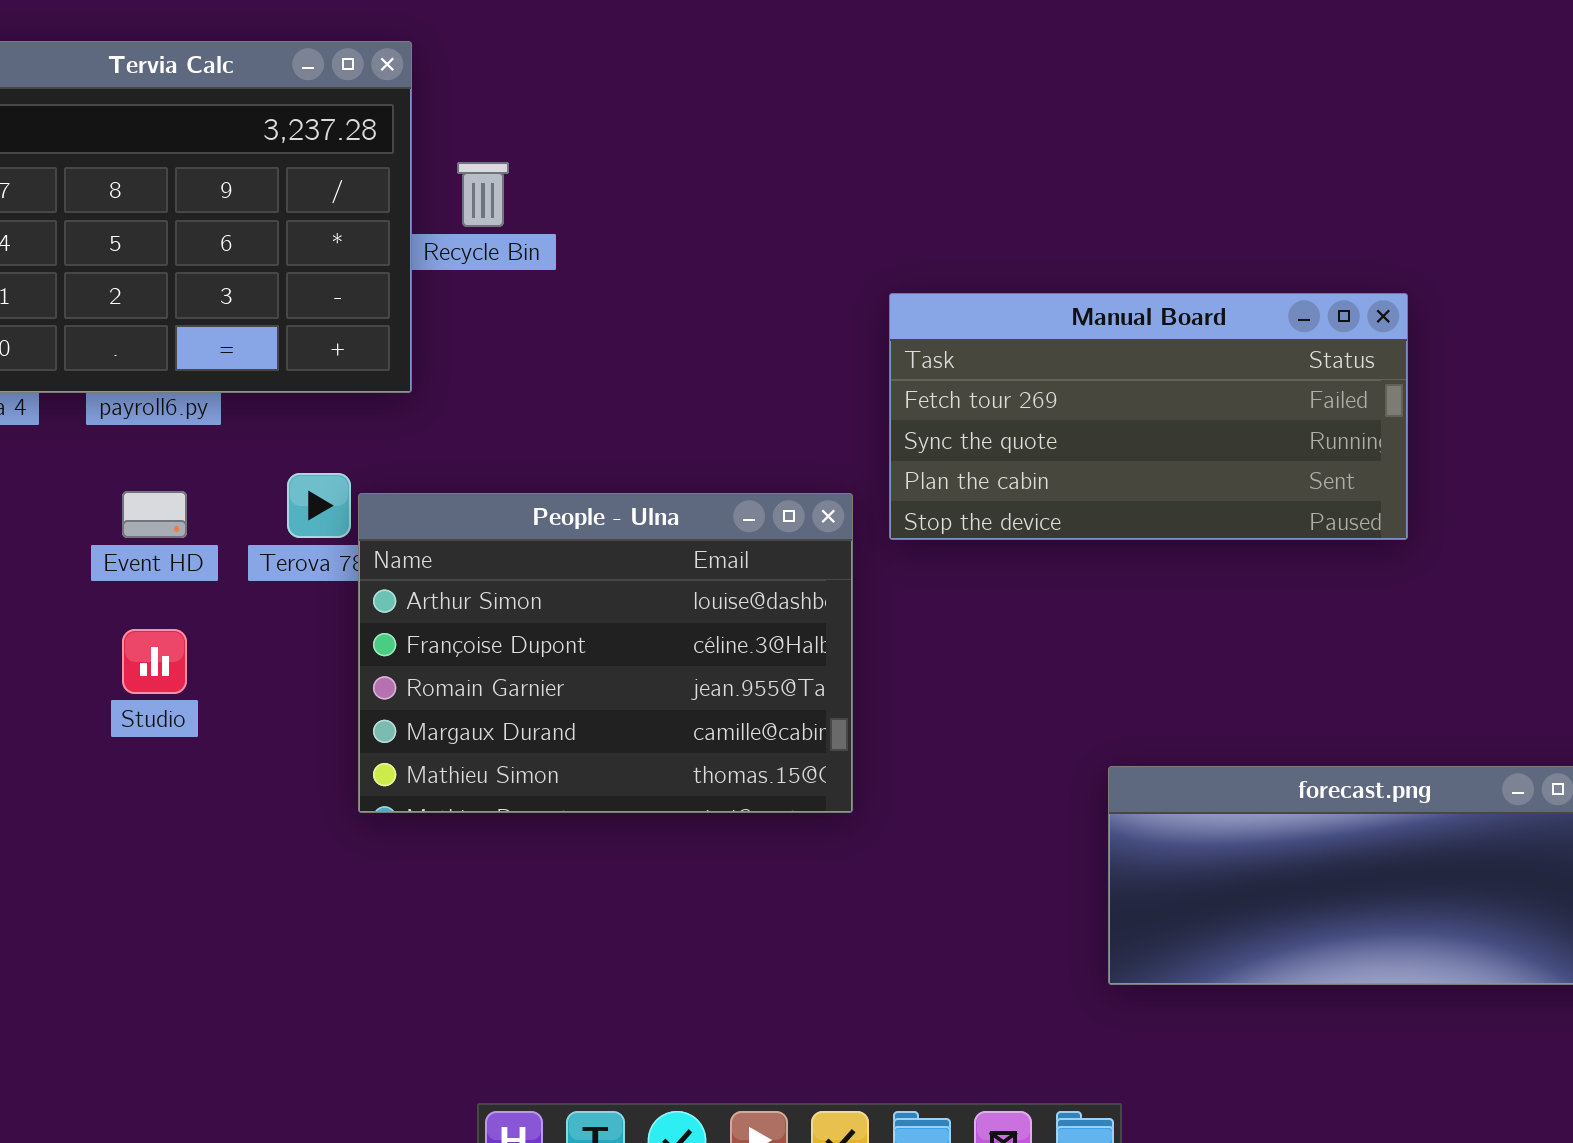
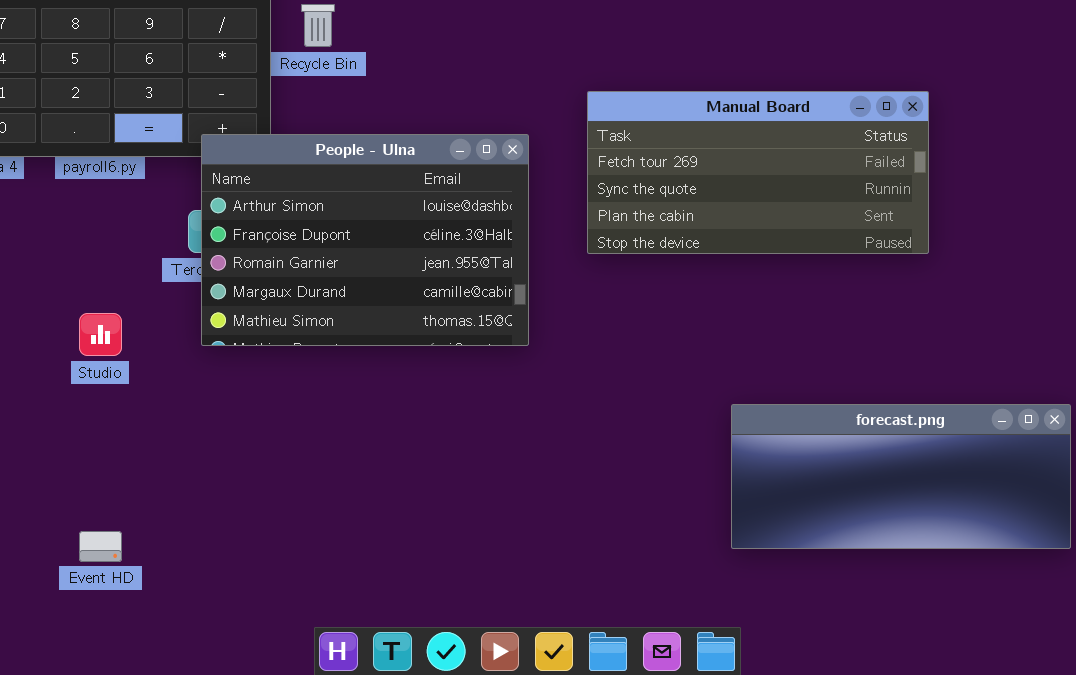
Event HD: [122,491,187,538] -> [79,531,122,562], moved
People - Ulna: [358,493,853,813] -> [201,134,529,346], moved

